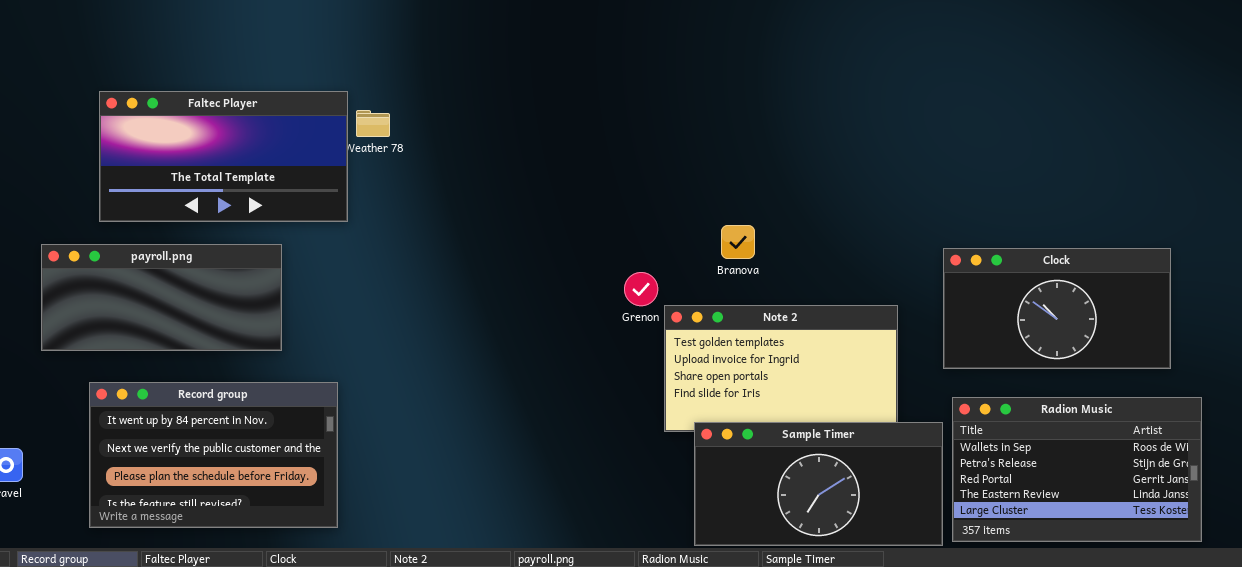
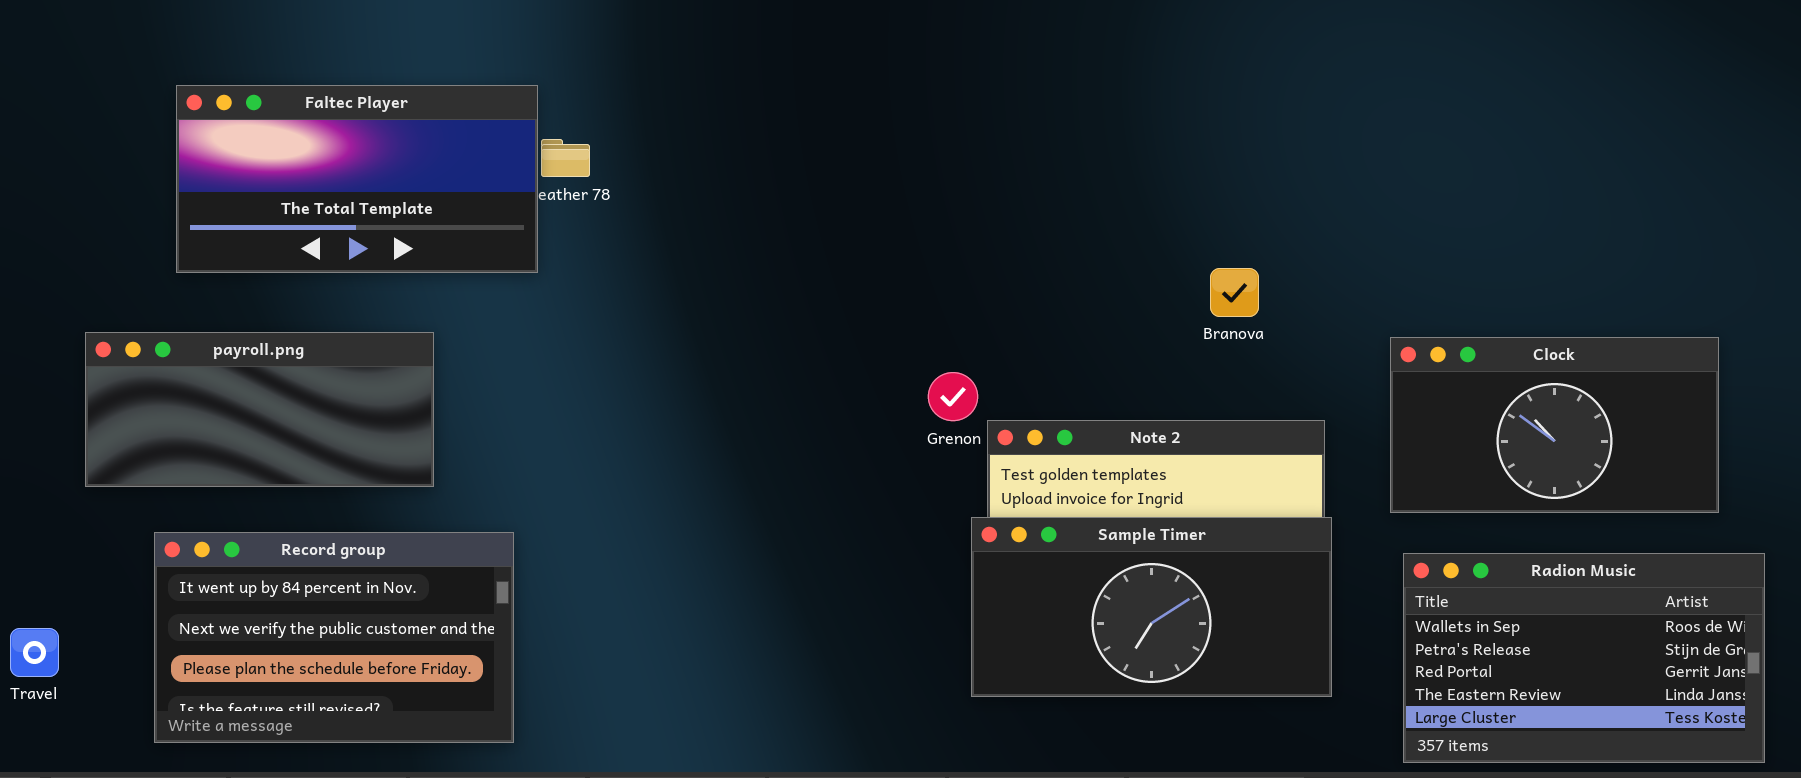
Faltec Player: [99,91,348,222] -> [176,85,538,273], moved
Branova: [721,225,755,259] -> [1210,268,1259,317], moved
Sample Timer: [694,422,943,546] -> [971,517,1332,697], moved

